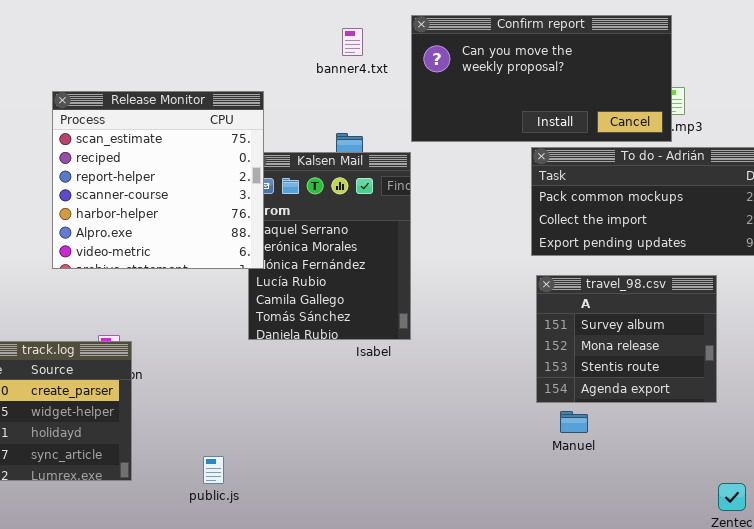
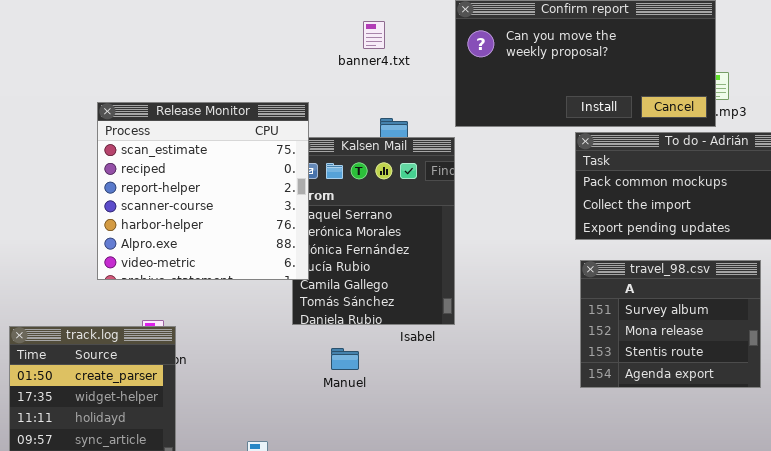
banner4.txt: [342,28,363,56] -> [363,21,385,49], moved
Release Monitor: [52,91,264,269] -> [97,102,309,280], moved
Manuel: [560,411,588,433] -> [331,348,359,370], moved

